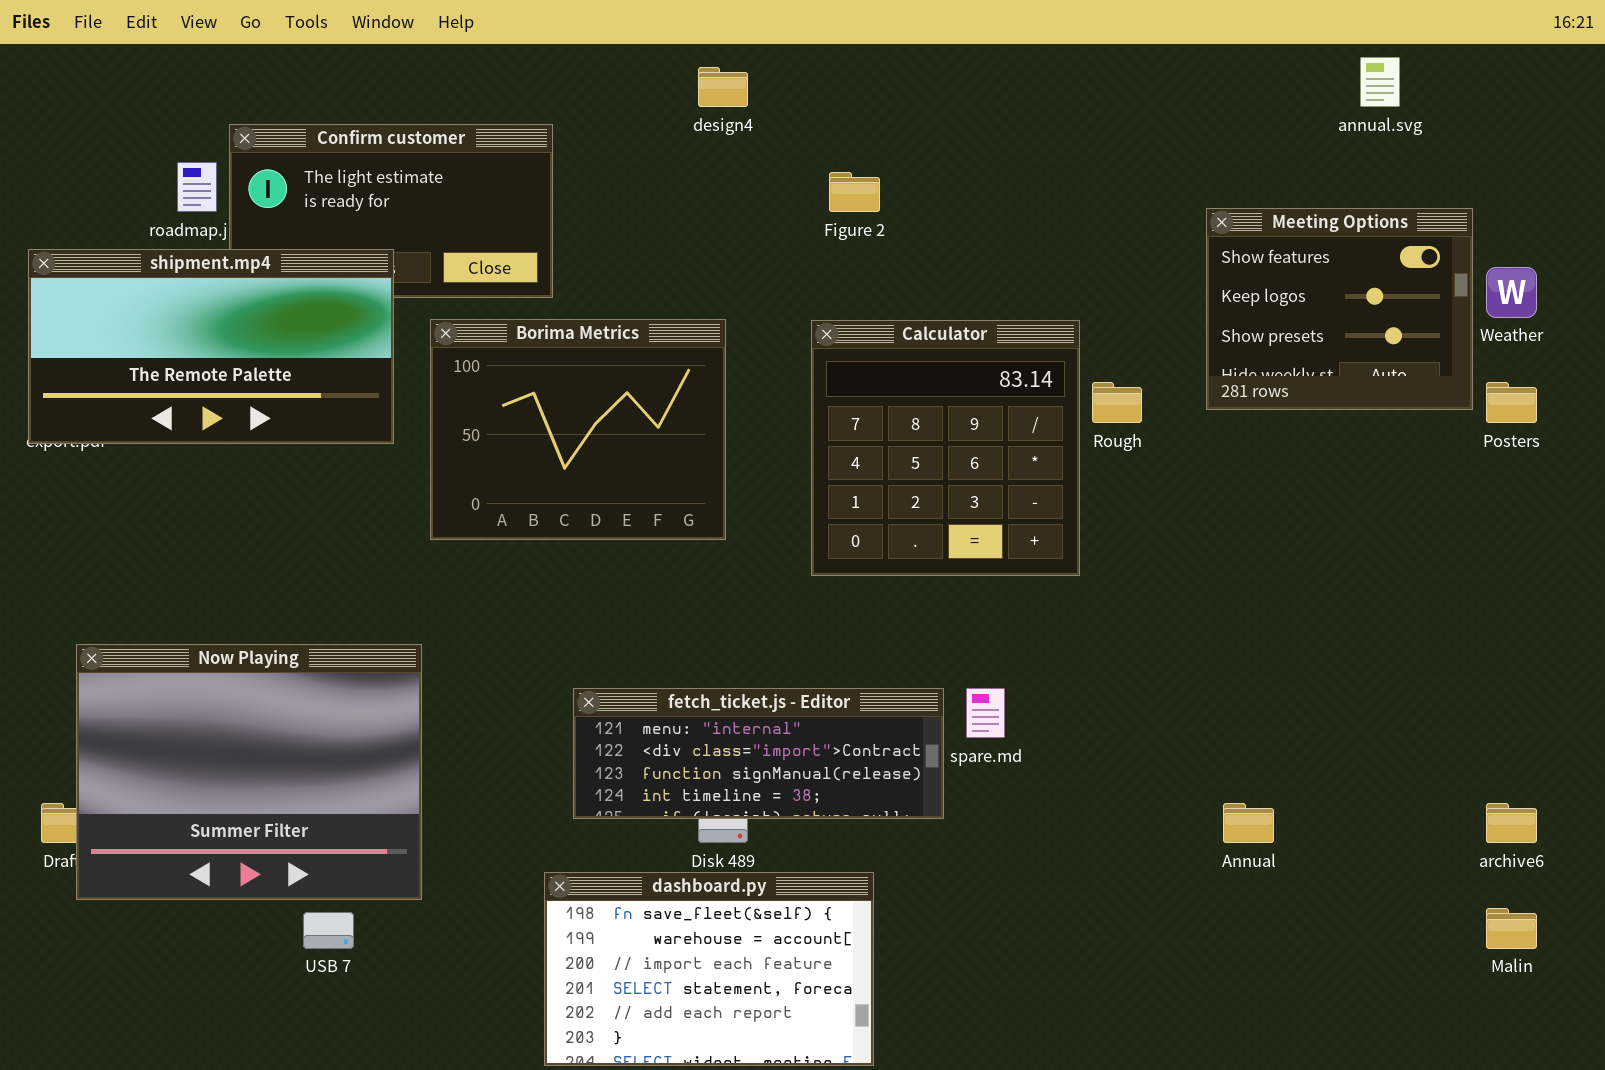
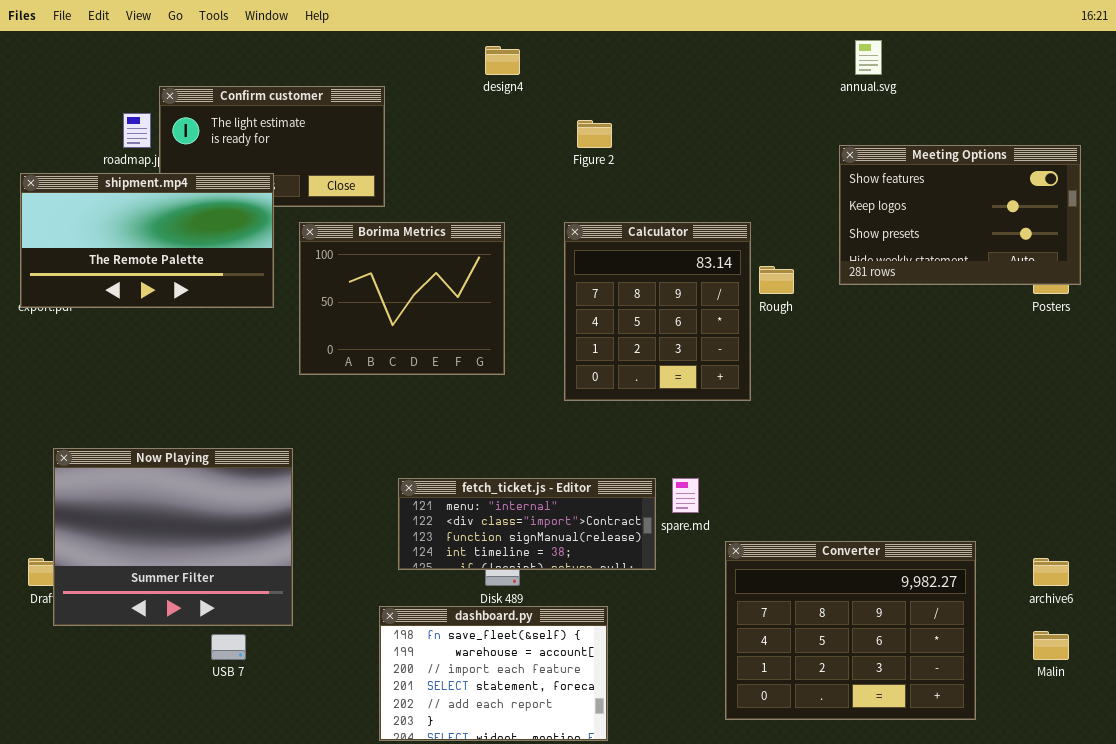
annual.svg: [1360,57,1400,107] -> [855,40,882,75], moved
Meeting Options: [1206,208,1473,410] -> [839,145,1081,285], resized
Converter: none -> [725,541,976,720], opened

